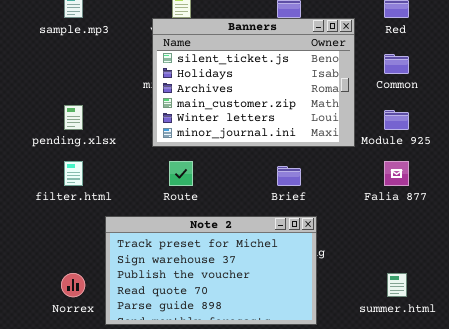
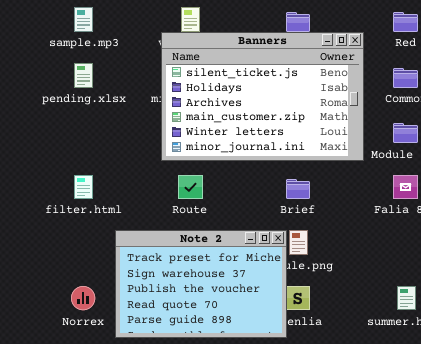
pending.xlsx: [64,105,83,130] -> [74,63,93,88], moved
Note 2: [105,216,317,325] -> [115,230,287,338], resized

